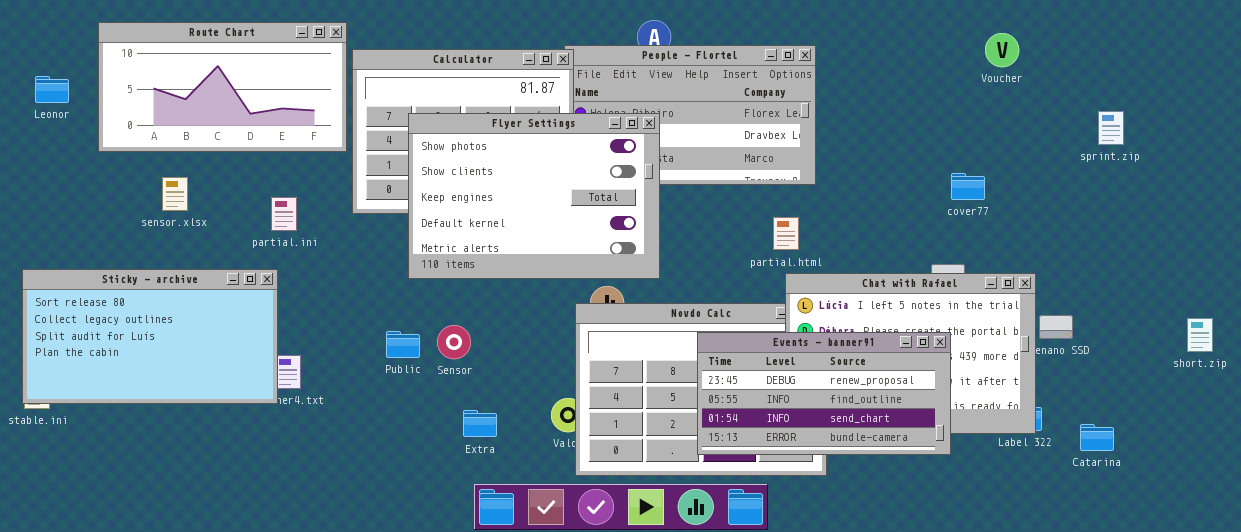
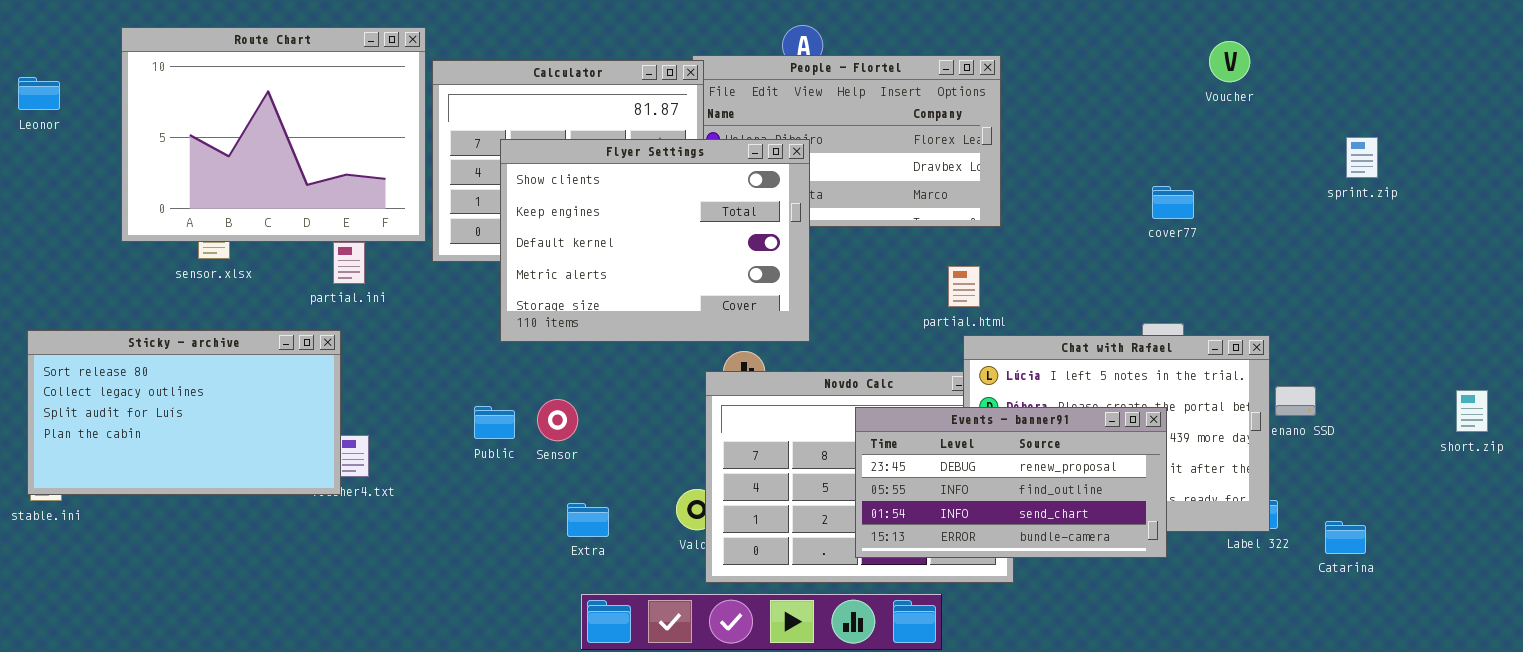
Route Chart: [98,22,347,152] -> [121,27,426,242], resized
Leonor: [35,76,69,103] -> [18,77,60,110], moved
Flyer Settings: [408,113,660,279] -> [500,139,810,342], scrolled down 1 row
cover77: [951,173,985,200] -> [1152,186,1194,219], moved

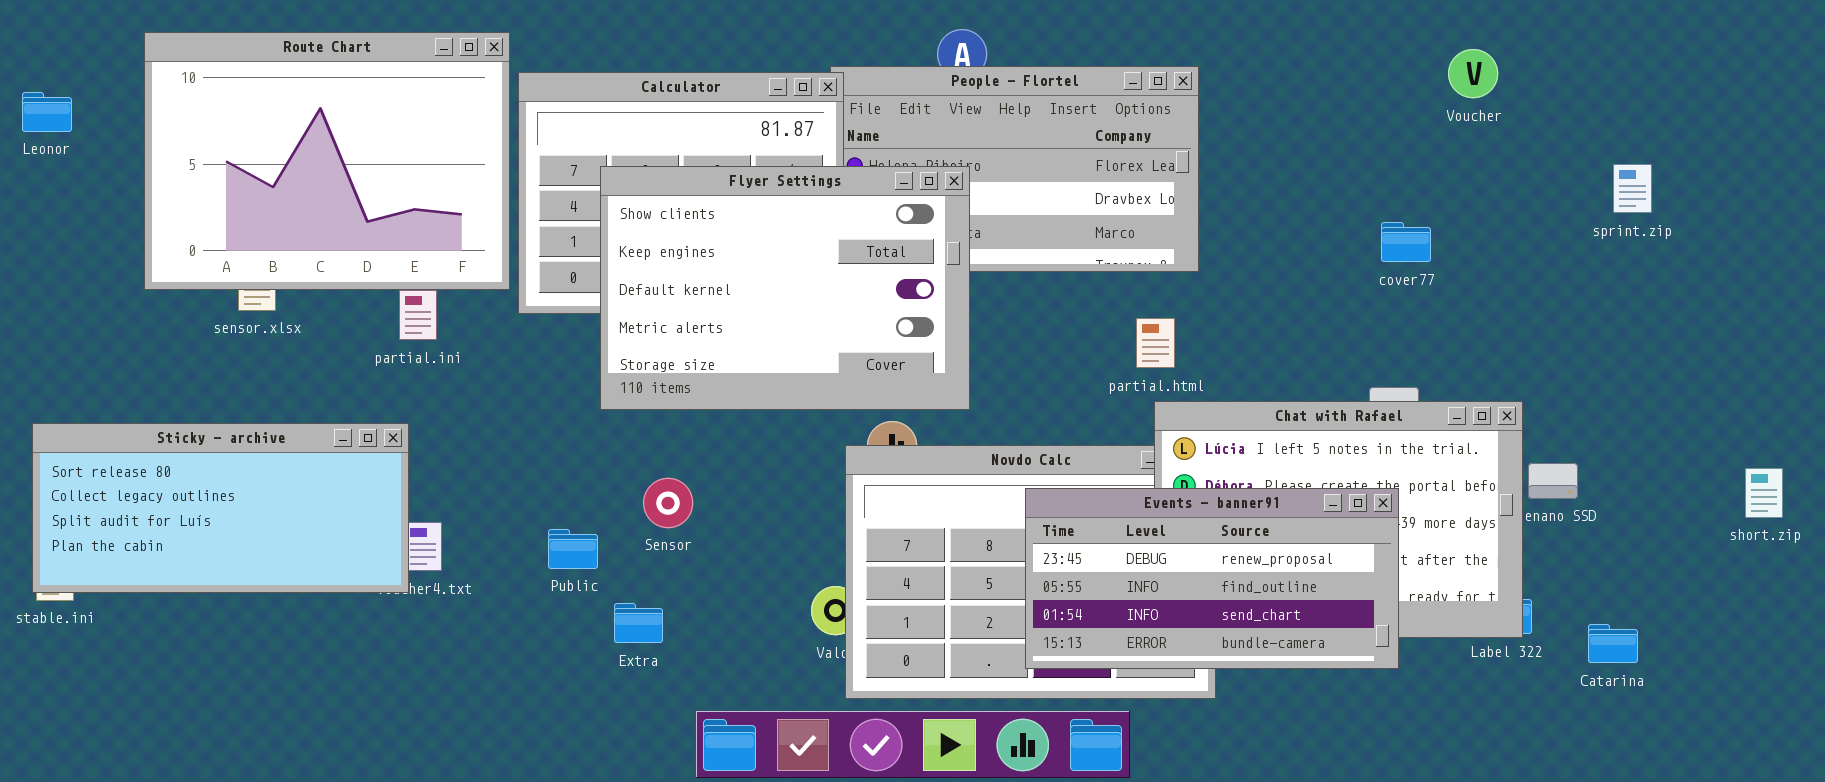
Sticky - archive: [27,330,341,495] -> [32,423,409,593], resized
Public: [474,406,515,439] -> [548,529,598,569], moved
Extra: [567,503,609,537] -> [614,603,663,643], moved

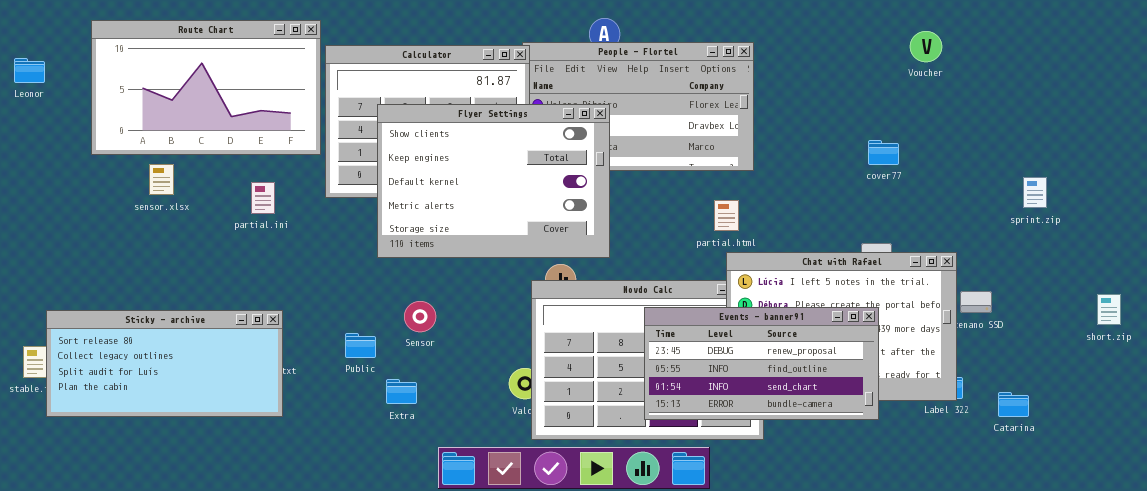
Route Chart: [144,32,510,290] -> [91,20,321,155], resized
sprint.zip: [1613,164,1652,213] -> [1023,177,1047,208], moved
Sticky - archive: [32,423,409,593] -> [46,310,283,417], moved

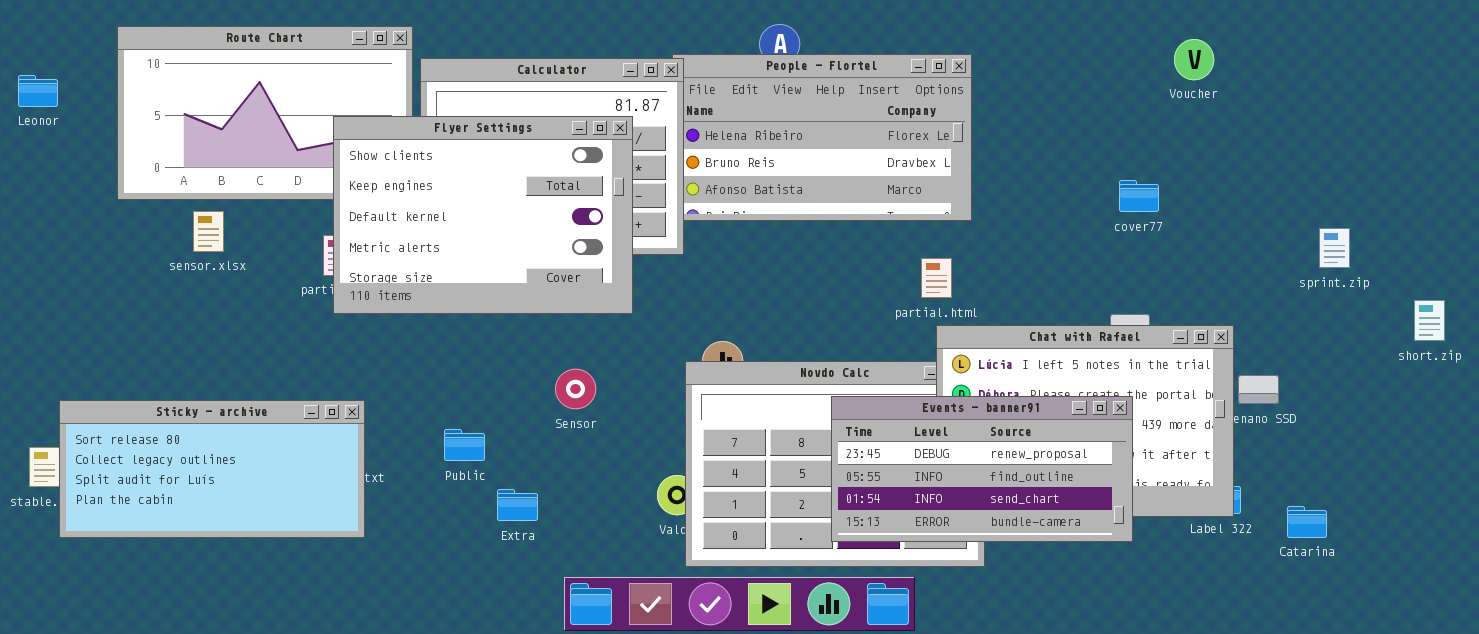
Flyer Settings: [377,104,610,258] -> [333,116,633,314], moved
short.zip: [1097,294,1121,325] -> [1414,300,1445,341], moved
Sensor: [404,301,436,332] -> [555,369,596,409], moved

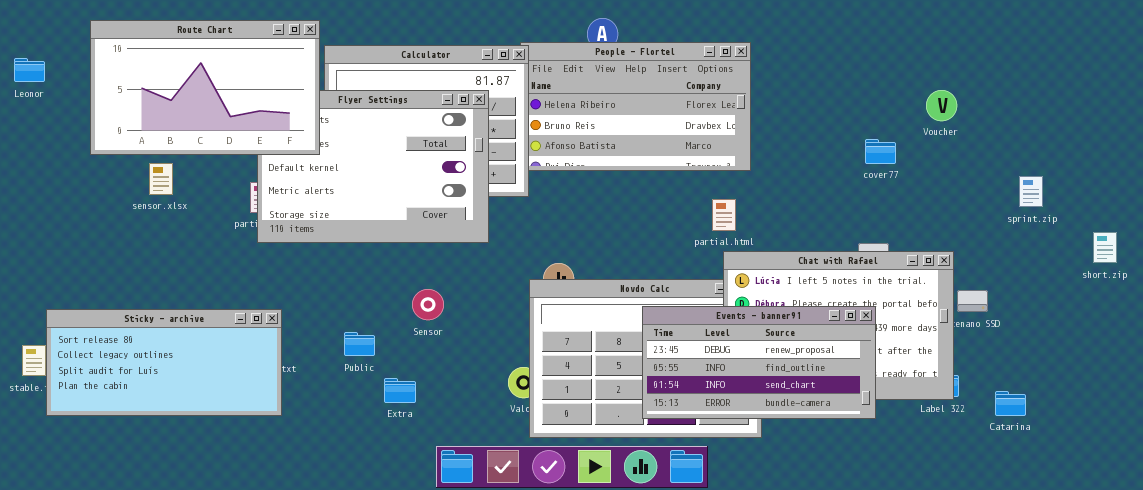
Route Chart: [117,26,413,200] -> [90,20,320,155], raised
Voucher: [1174,39,1214,80] -> [926,90,957,121], moved
Sensor: [555,369,596,409] -> [412,289,444,320], moved

